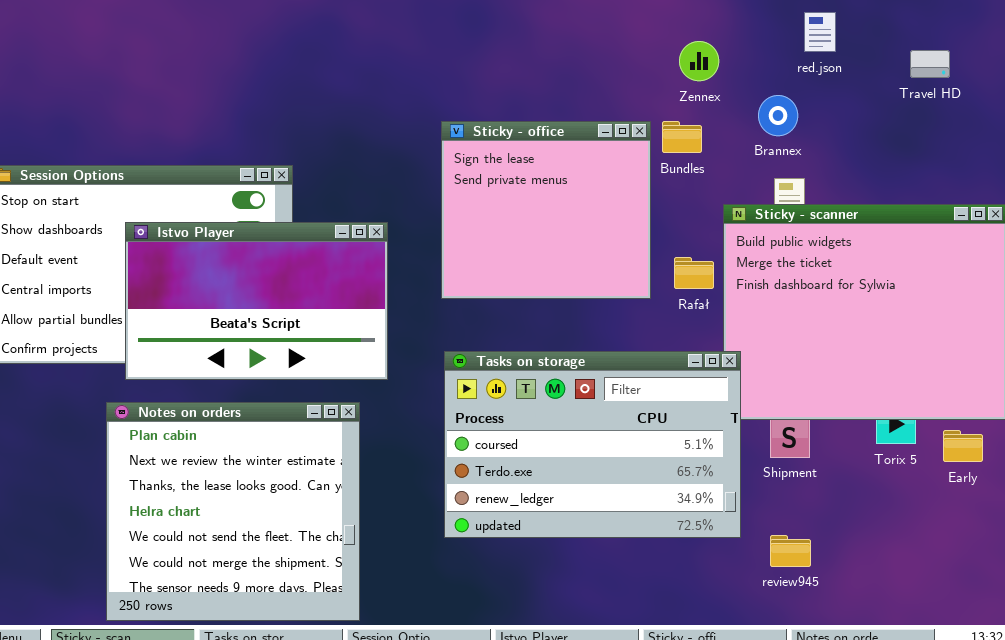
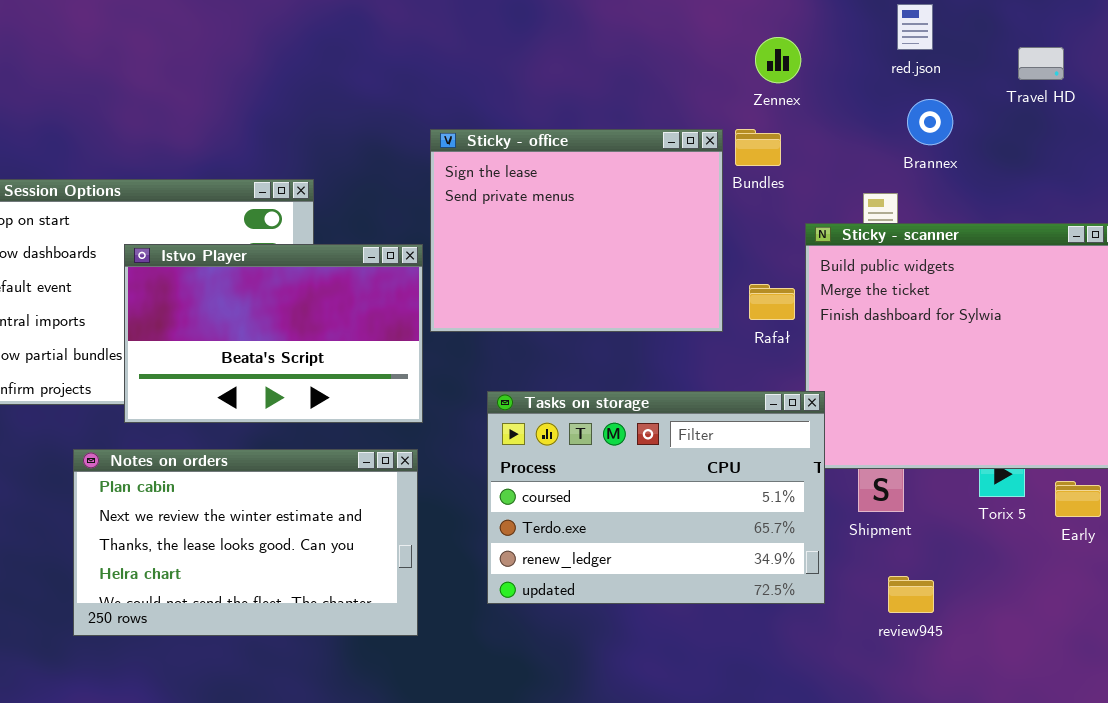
Brannex: [758,95,798,136] -> [907,99,953,145], moved
Sticky - office: [441,121,651,299] -> [430,129,723,332], resized
Notes on orders: [106,402,360,621] -> [73,449,418,636], moved, resized
review945: [770,535,811,567] -> [888,576,934,613], moved

